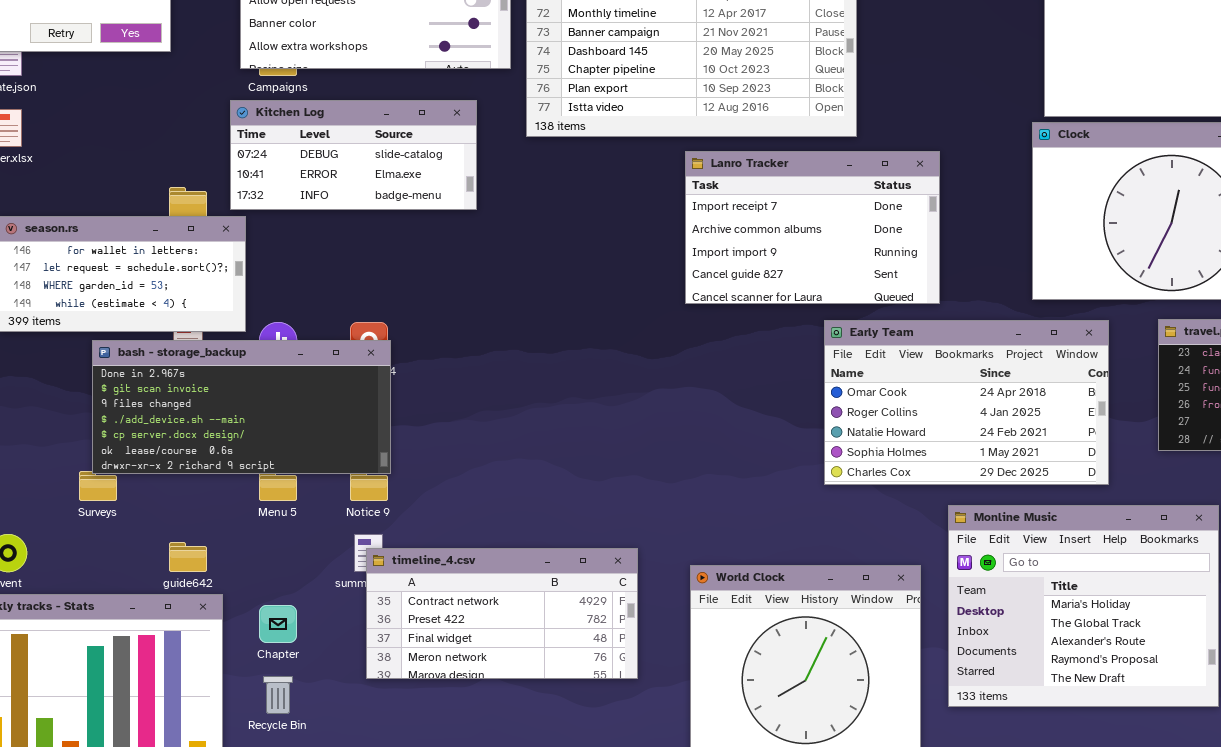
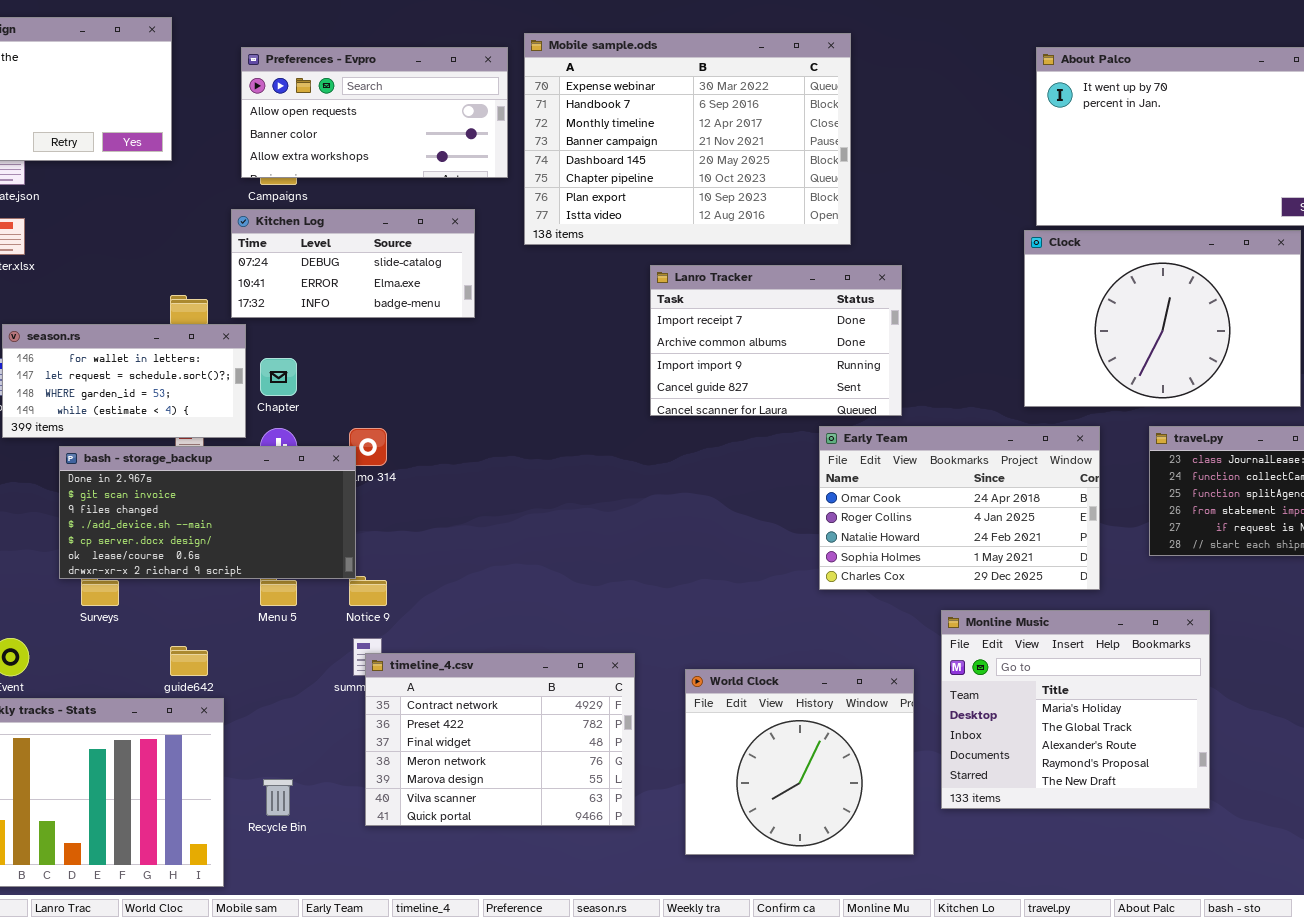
Lanro Tracker: [685,151,940,304] -> [650,265,902,416], moved
bash - storage_backup: [92,340,391,474] -> [59,446,356,579], moved
timeline_4.csv: [366,548,638,679] -> [365,653,635,826], resized
Chapter: [259,605,297,643] -> [260,358,297,396], moved

